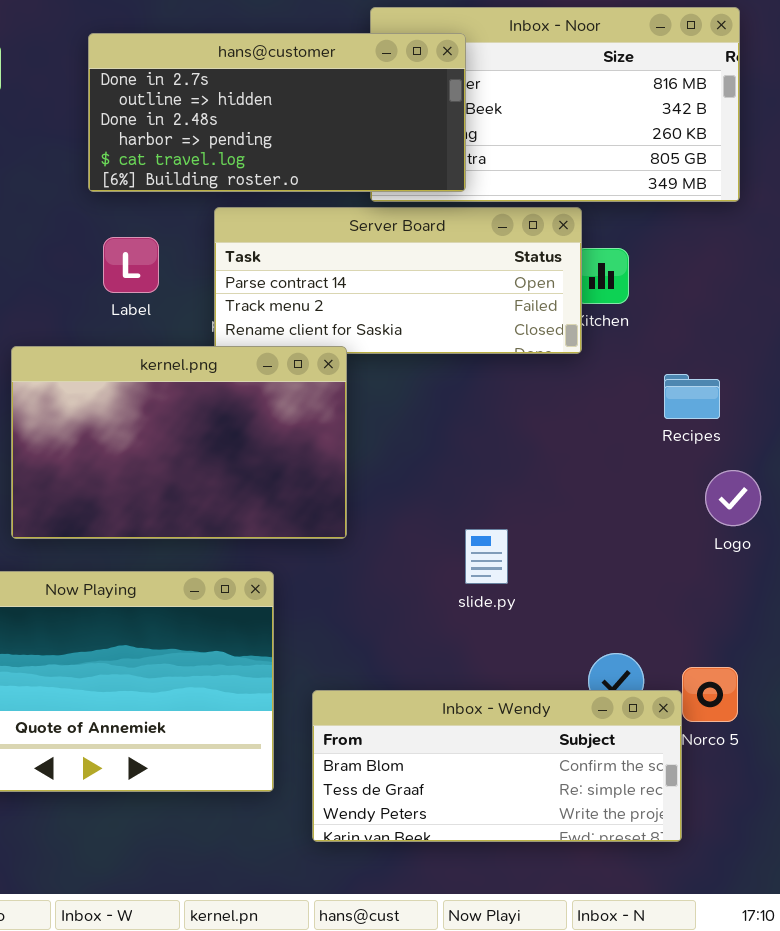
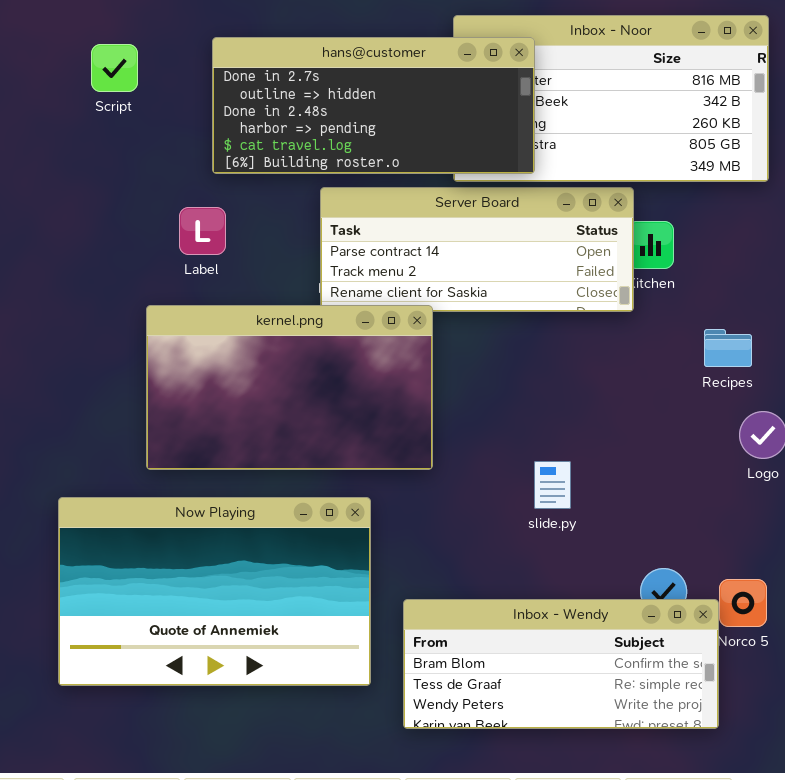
Label: [103,237,159,293] -> [179,207,226,255], moved

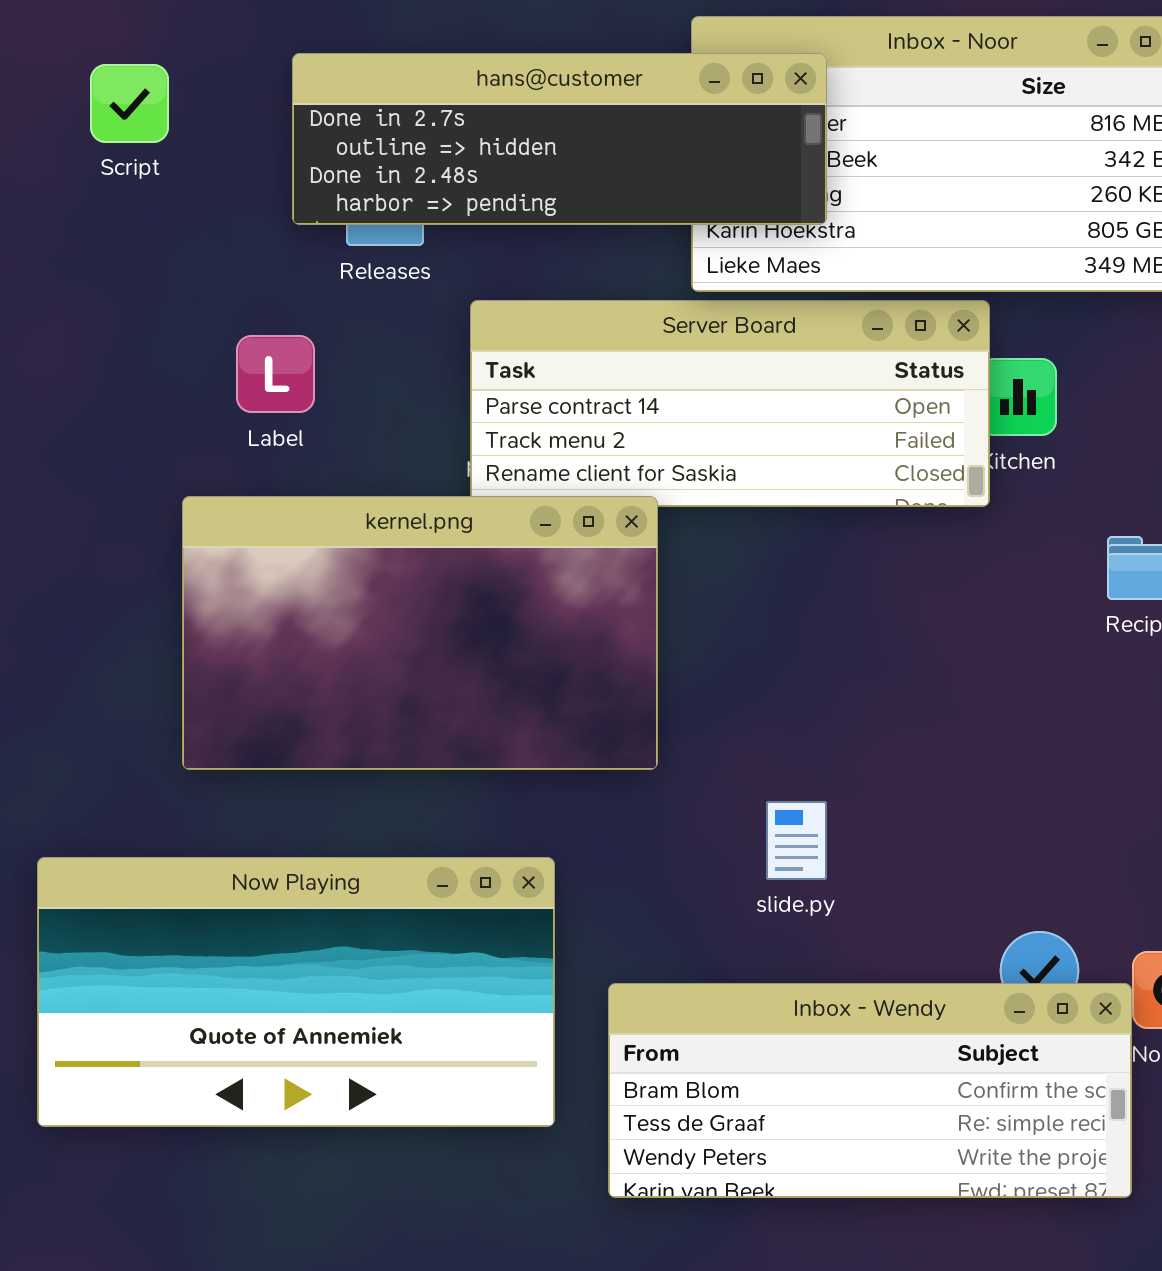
hans@customer: [212,37,535,174] -> [292,53,827,225], resized
slide.py: [534,461,571,509] -> [766,801,827,880], moved
Now Playing: [58,497,371,686] -> [37,857,555,1127], resized

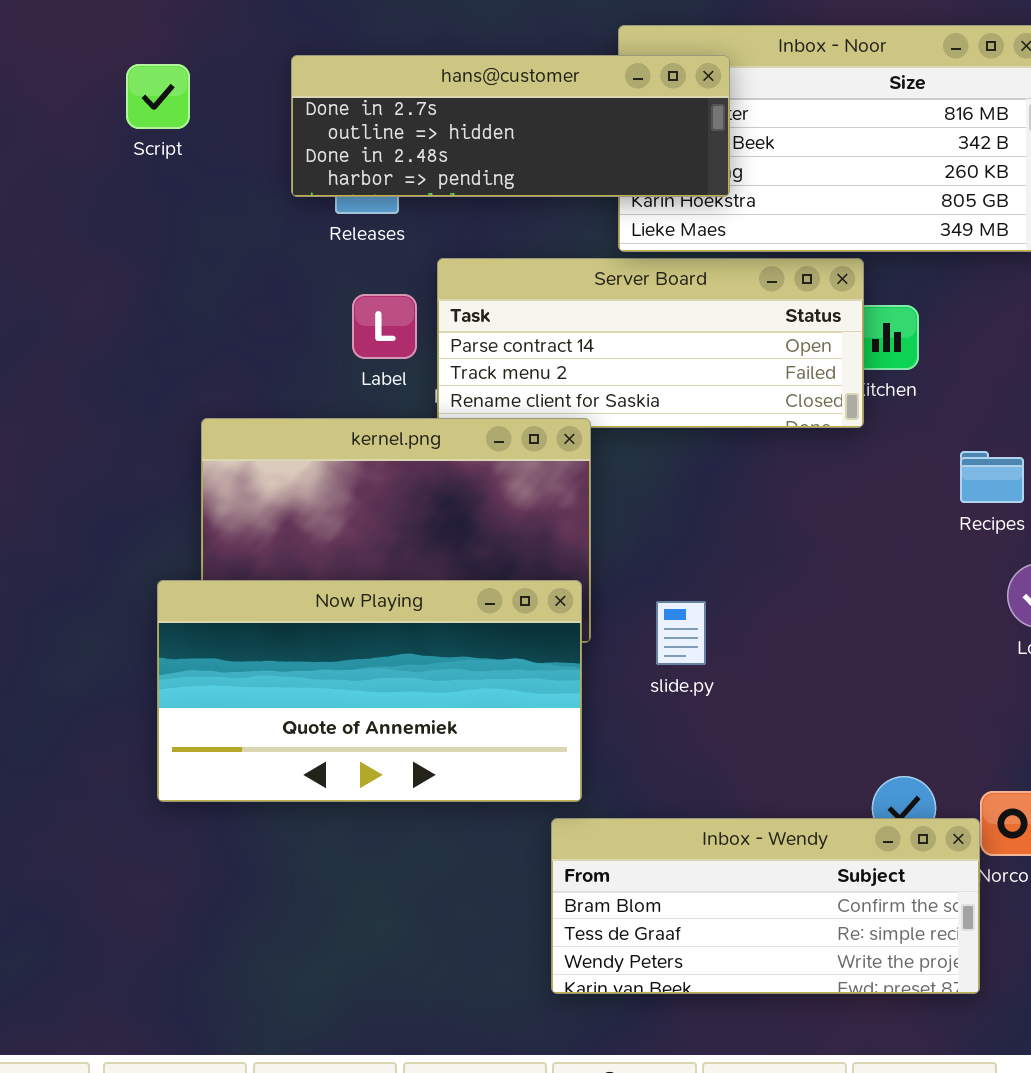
Label: [236,335,315,413] -> [352,294,417,359], moved
slide.py: [766,801,827,880] -> [656,601,706,665], moved
Now Playing: [37,857,555,1127] -> [157,580,582,802], moved

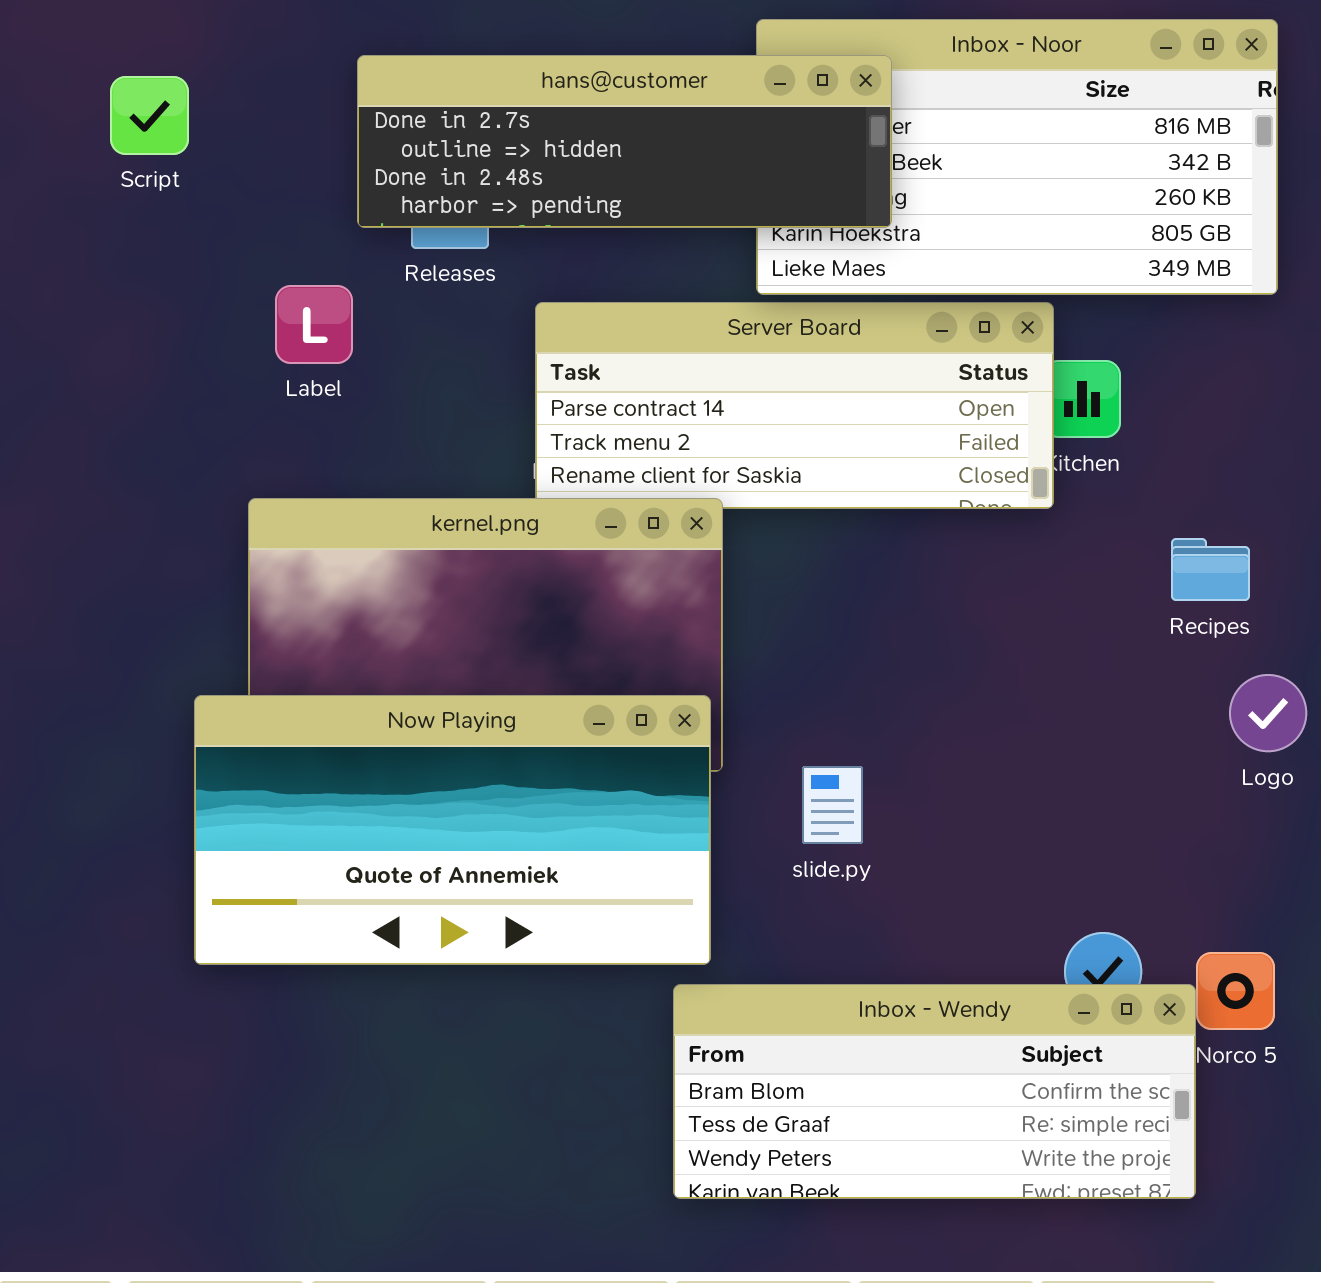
Script: [126,64,190,129] -> [110,76,189,155], moved
Label: [352,294,417,359] -> [275,285,353,364], moved
slide.py: [656,601,706,665] -> [802,766,863,844], moved

